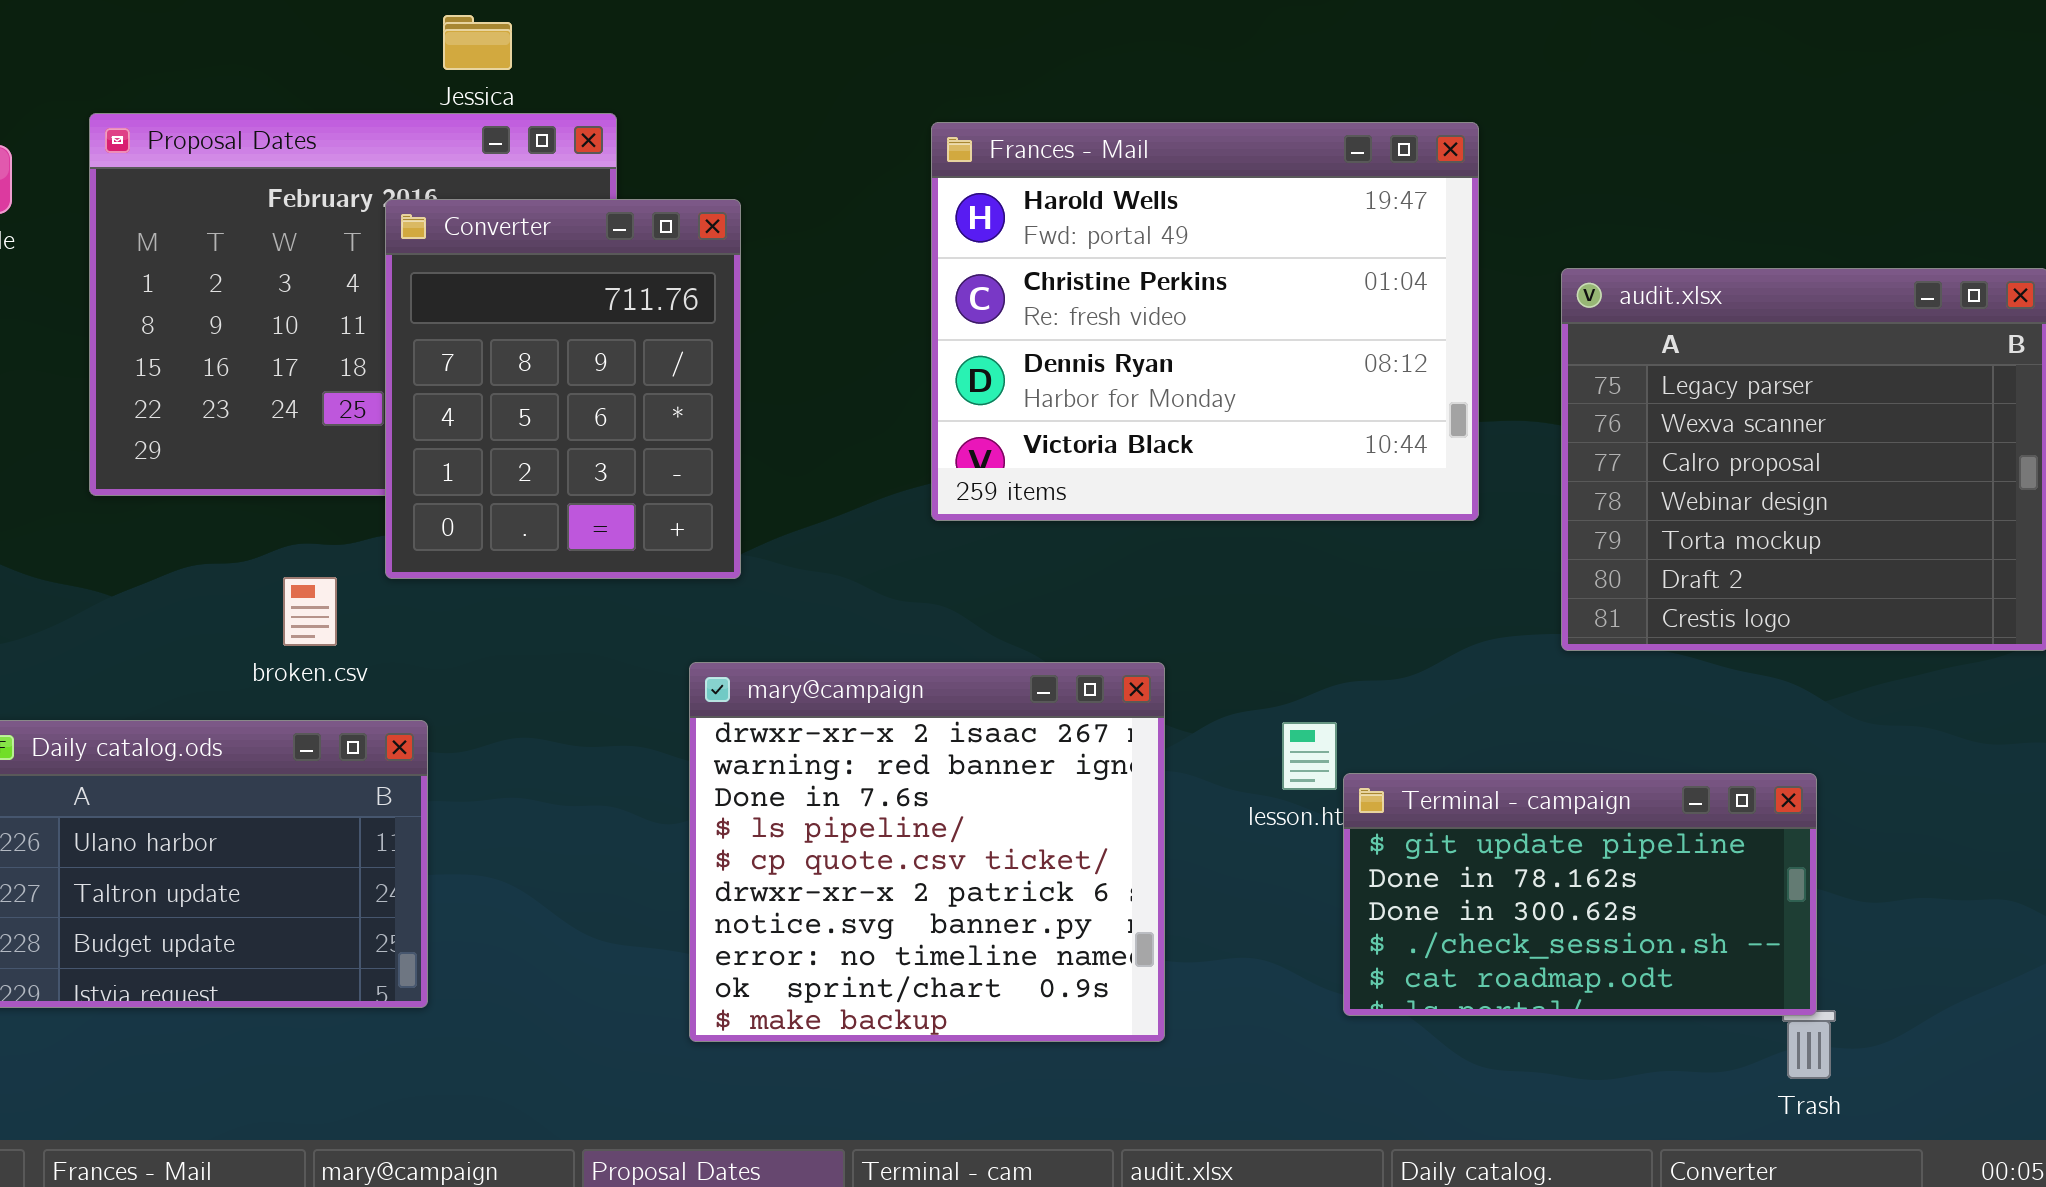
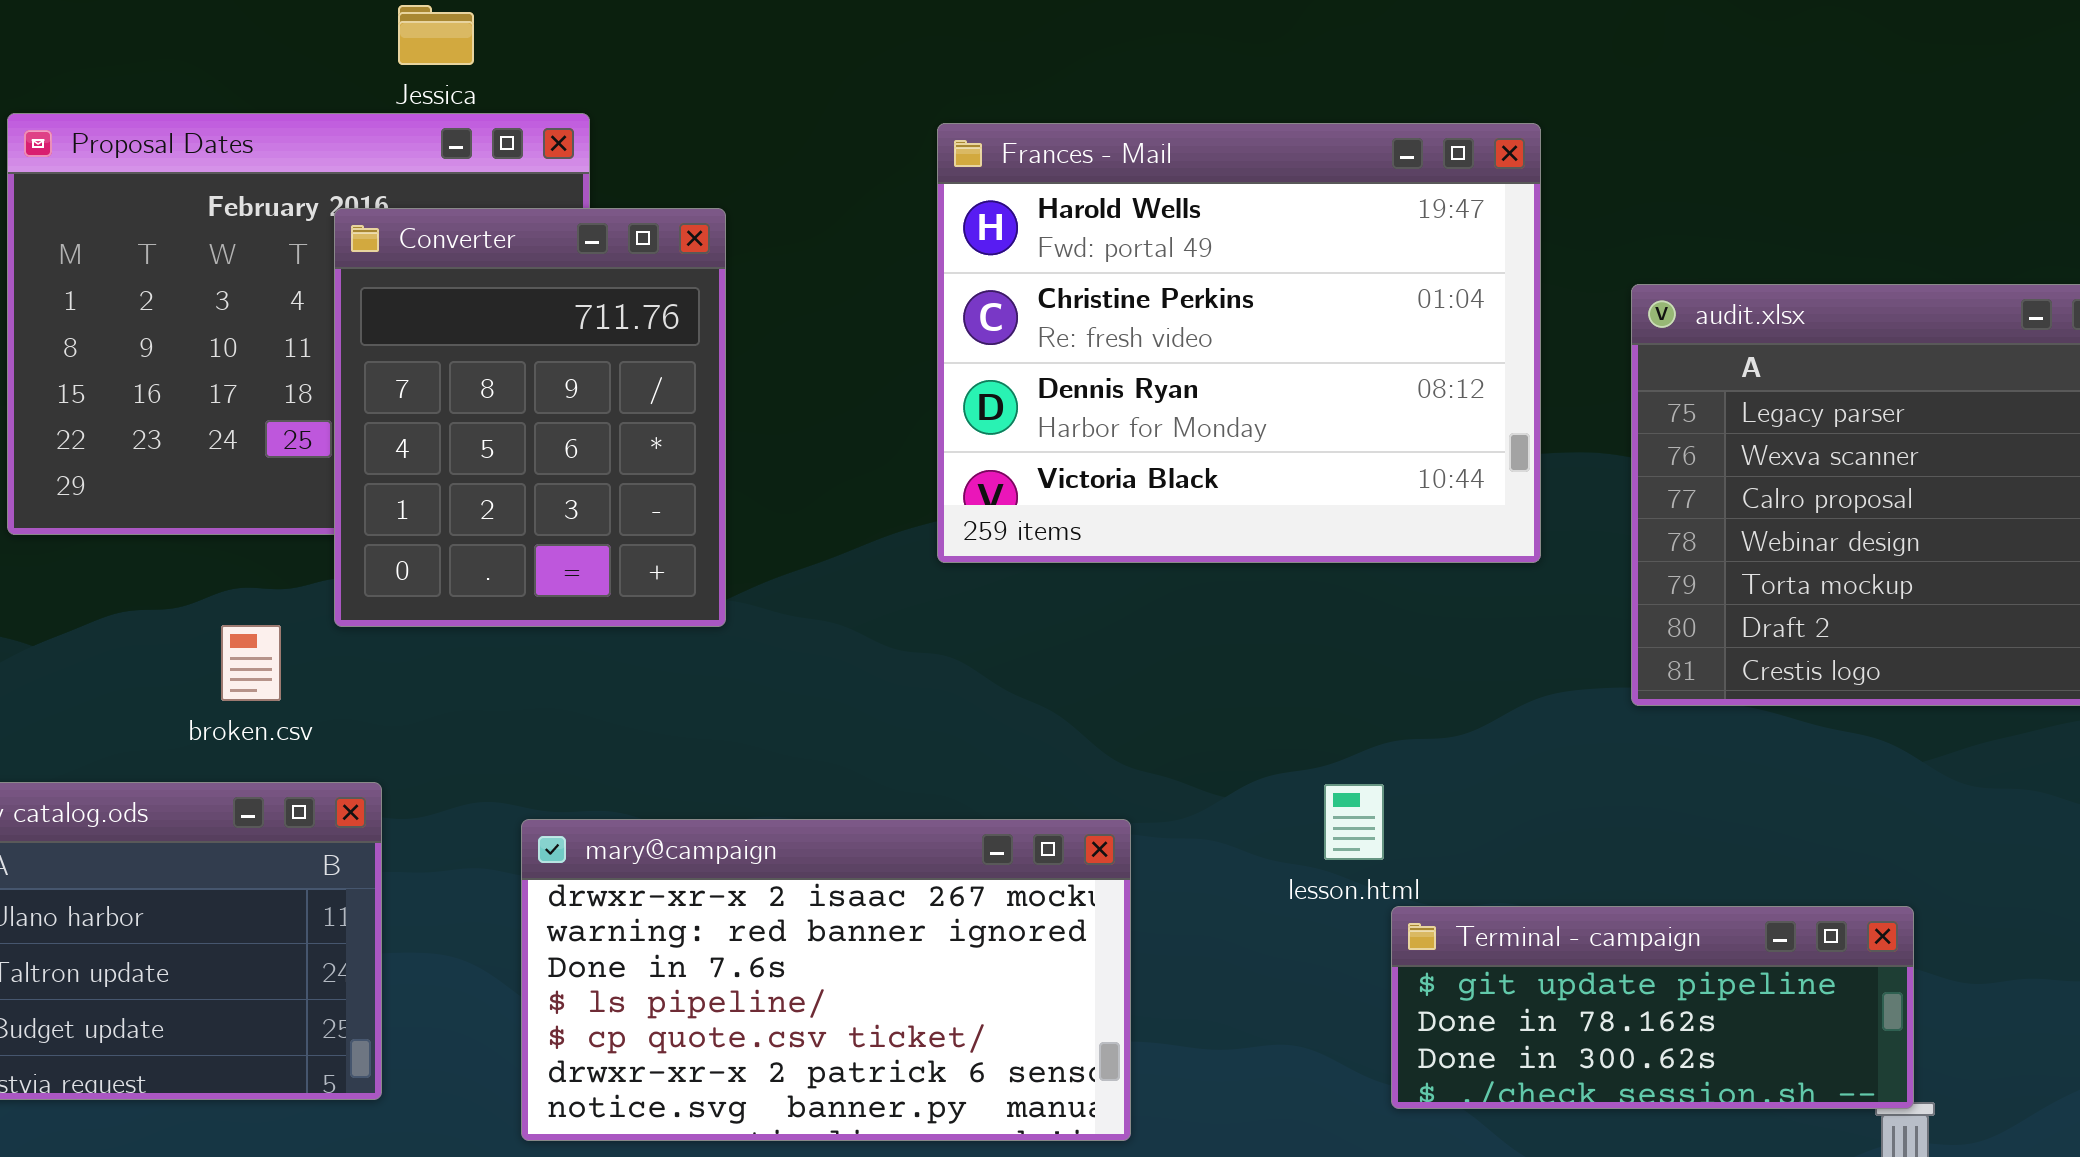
mary@campaign: [689,662,1165,1042] -> [521,819,1131,1141], moved, resized
Terminal - campaign: [1343,773,1817,1016] -> [1391,906,1914,1109], resized

